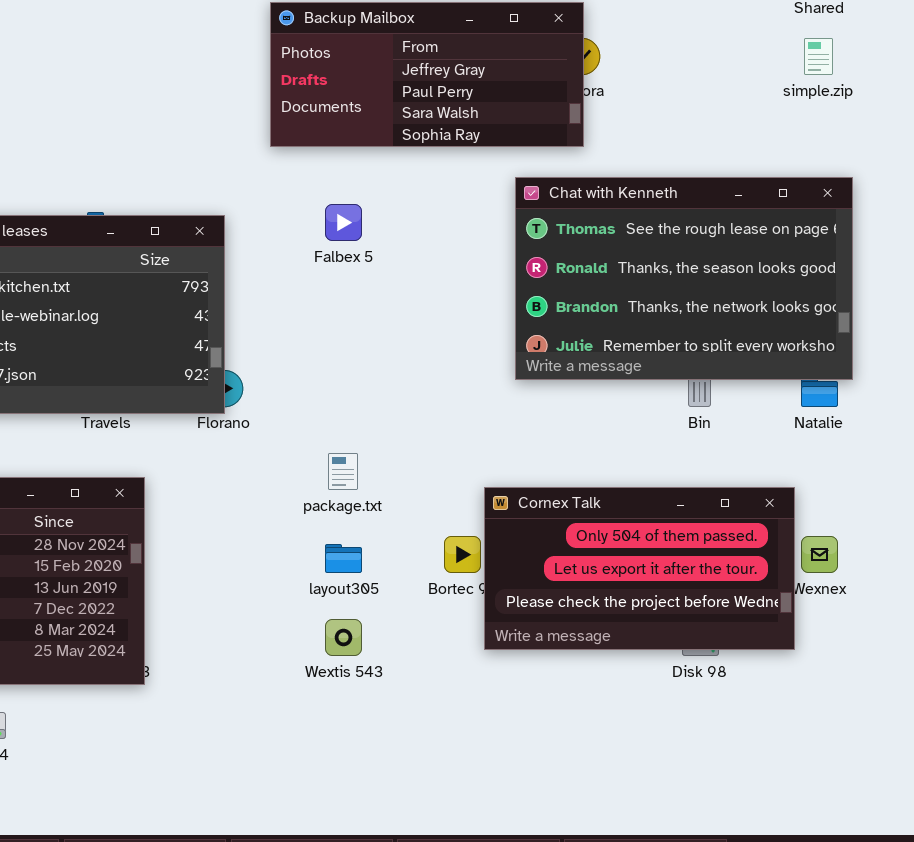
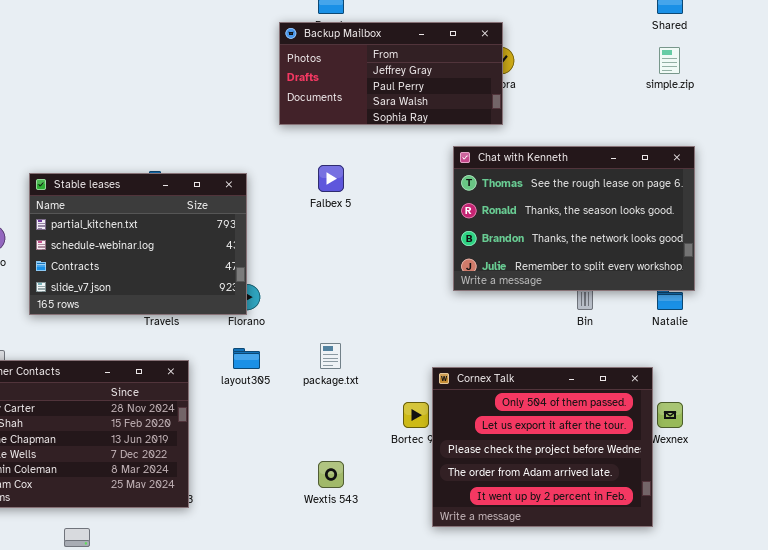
Cornex Talk: [484,487,795,650] -> [432,367,653,527], resized
layout305: [325,544,362,573] -> [233,348,260,369], moved

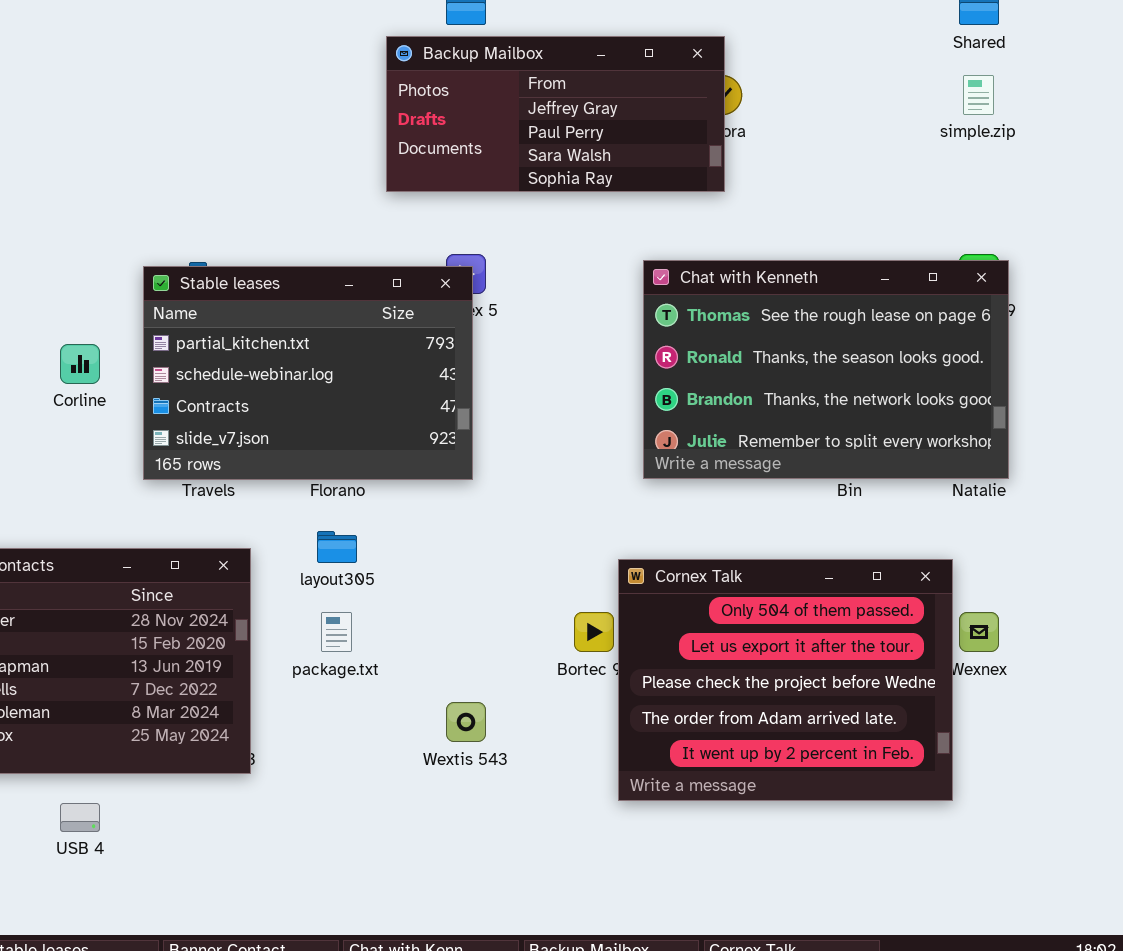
Chat with Kenneth: [453,146,695,291] -> [643,260,1009,479], moved
Stable leases: [29,173,247,315] -> [143,266,473,480], moved
package.txt: [320,343,341,369] -> [321,612,352,652], moved

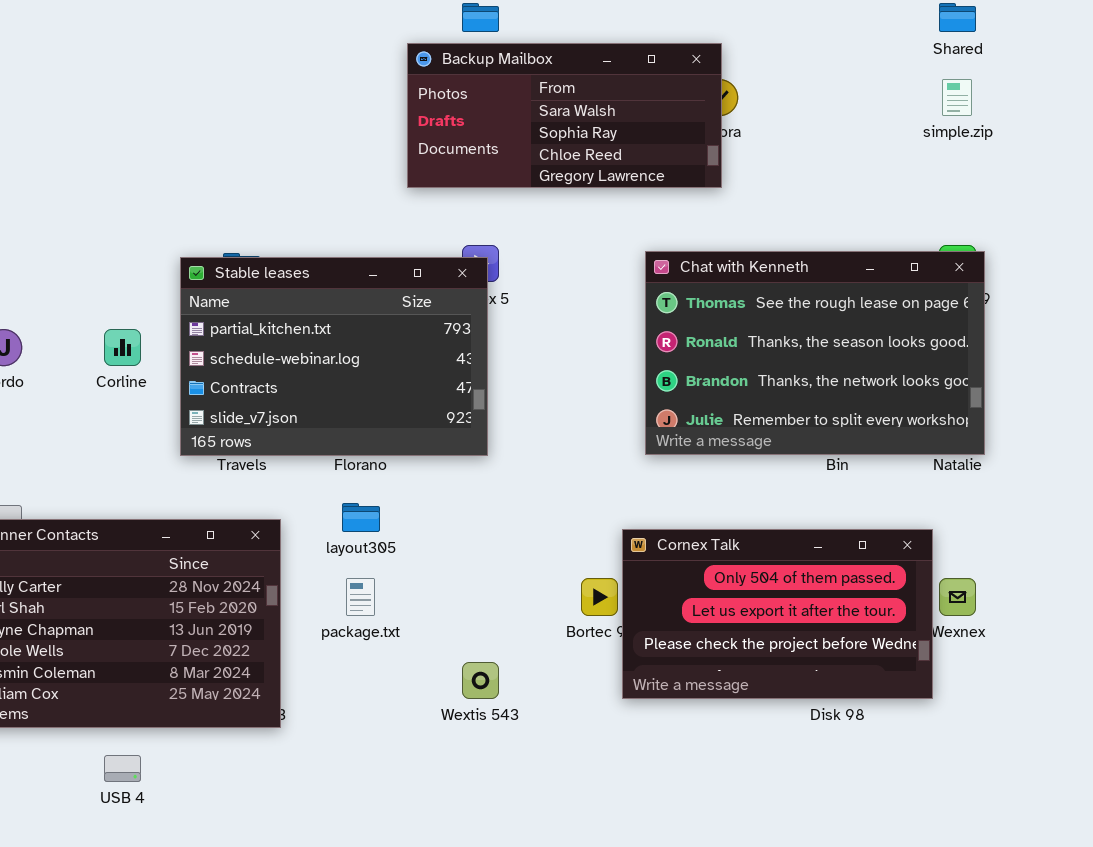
Backup Mailbox: [386,36,725,192] -> [407,43,722,188], scrolled down 2 rows
Cornex Talk: [618,559,953,801] -> [622,529,933,699], resized

